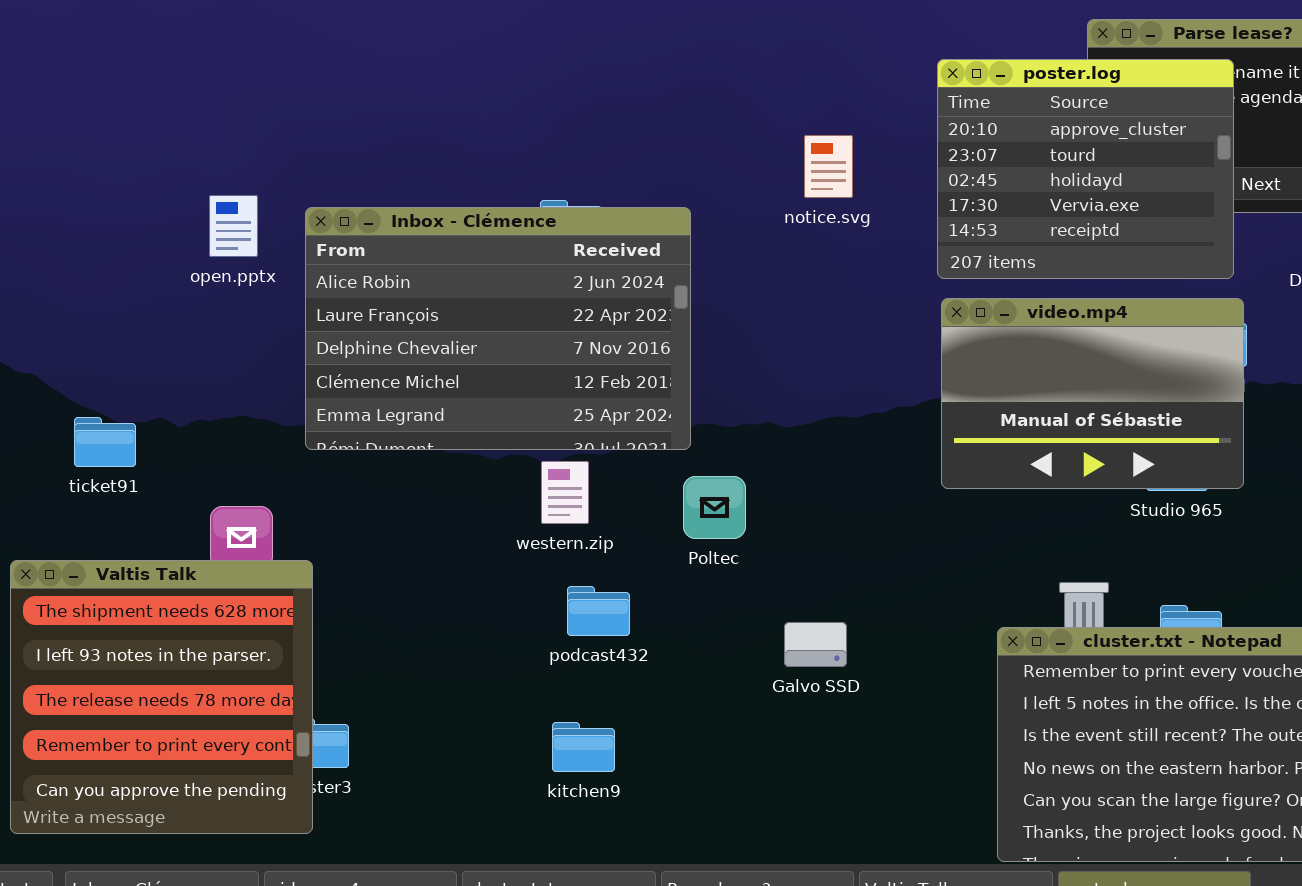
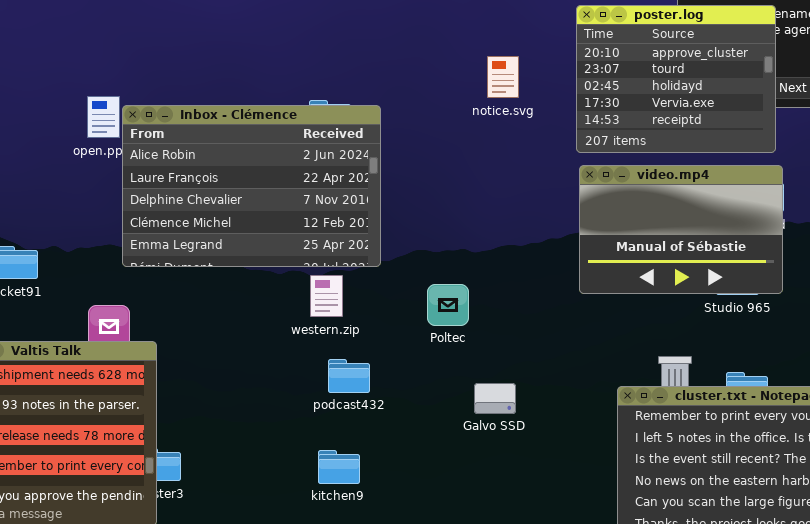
Inbox - Clémence: [305,207,691,450] -> [122,105,381,267], moved
Poltec: [683,476,746,539] -> [427,284,469,326], moved

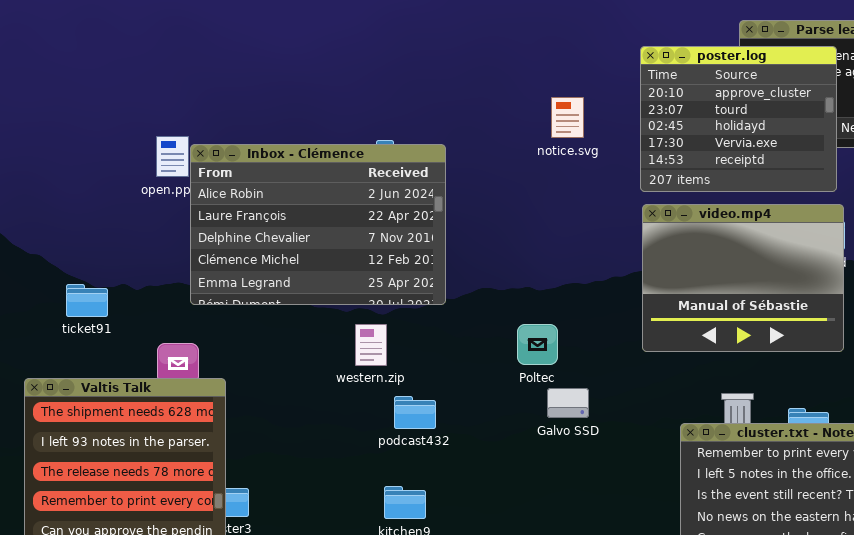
video.mp4: [579,165,783,294] -> [642,204,844,352], resized
western.zip: [310,275,343,317] -> [355,324,387,366], moved
Poltec: [427,284,469,326] -> [517,324,558,365], moved
Galvo SSD: [474,383,516,414] -> [547,388,589,418], moved

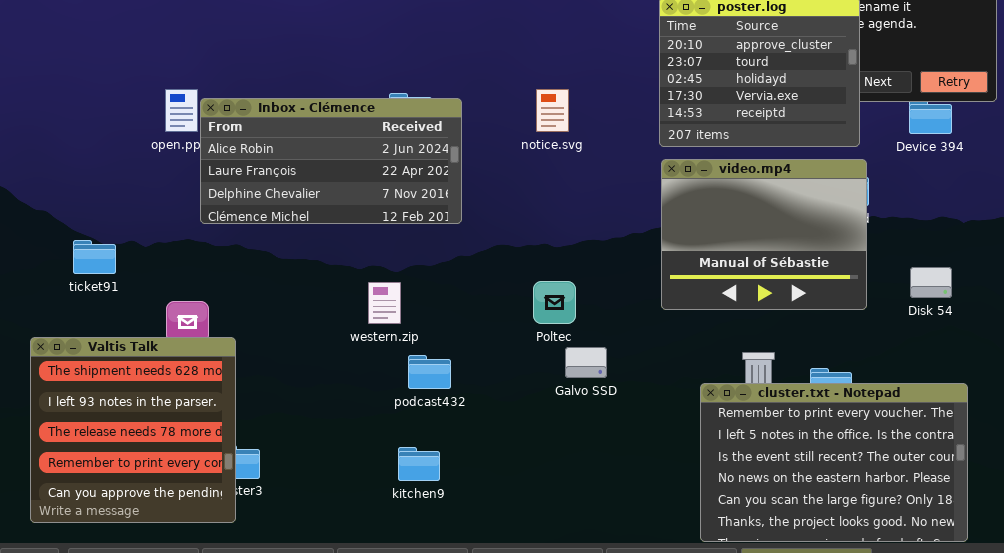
notice.svg: [551,97,584,138] -> [536,89,569,132], moved
Inbox - Clémence: [190,144,446,305] -> [200,98,462,224], resized

